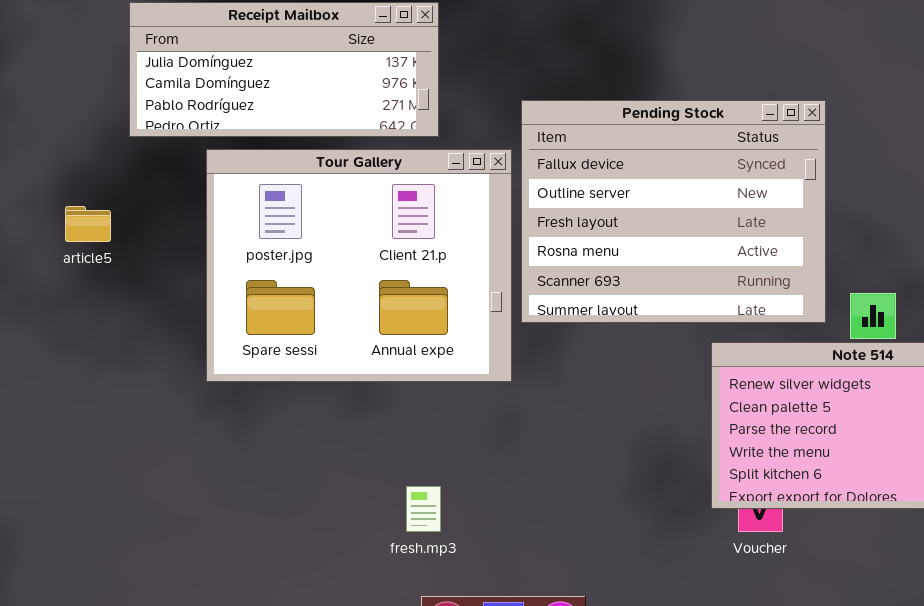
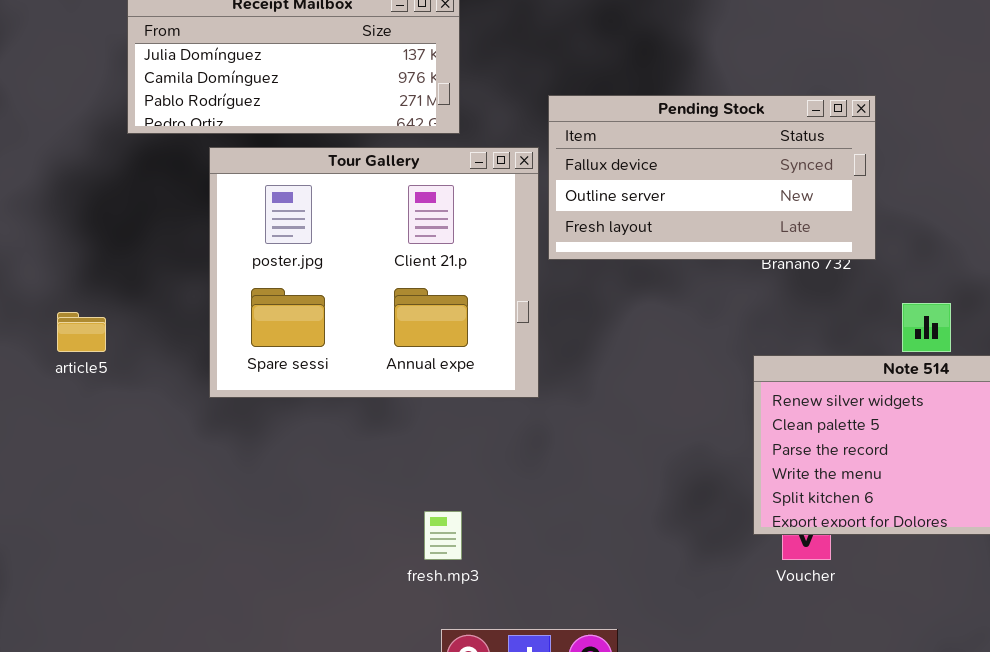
Pending Stock: [521,100,826,323] -> [548,95,876,260], resized
article5: [65,206,111,242] -> [57,312,106,352], moved

